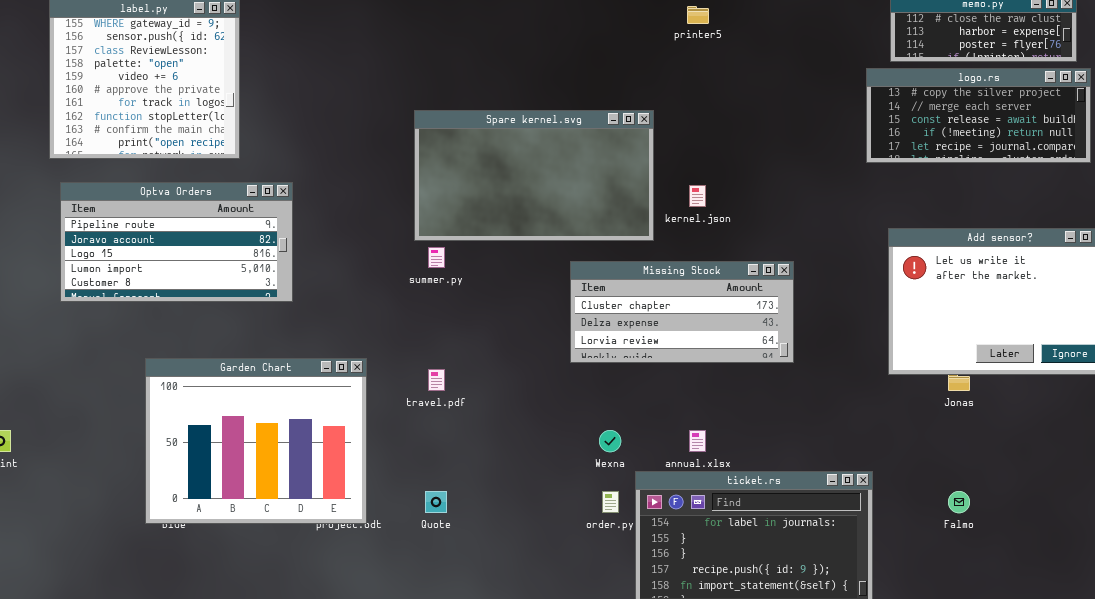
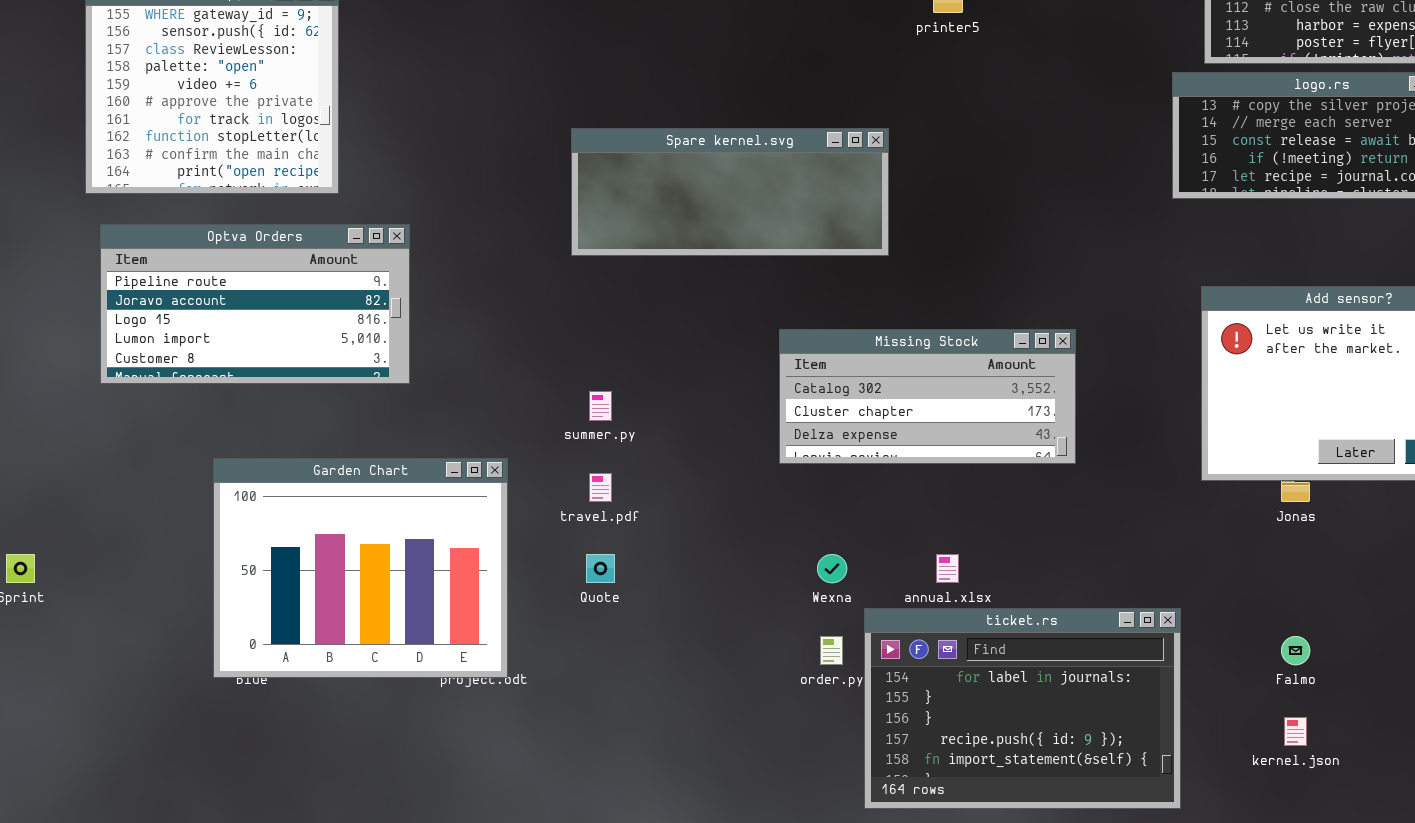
Spare kernel.svg: [414,110,654,241] -> [571,128,889,256], resized
kernel.json: [689,185,706,207] -> [1284,717,1307,746], moved
summer.py: [428,247,445,268] -> [589,391,612,421], moved
Missing Stock: [570,261,794,363] -> [779,329,1076,464], scrolled up 1 row
Quote: [425,491,447,513] -> [586,554,615,583], moved

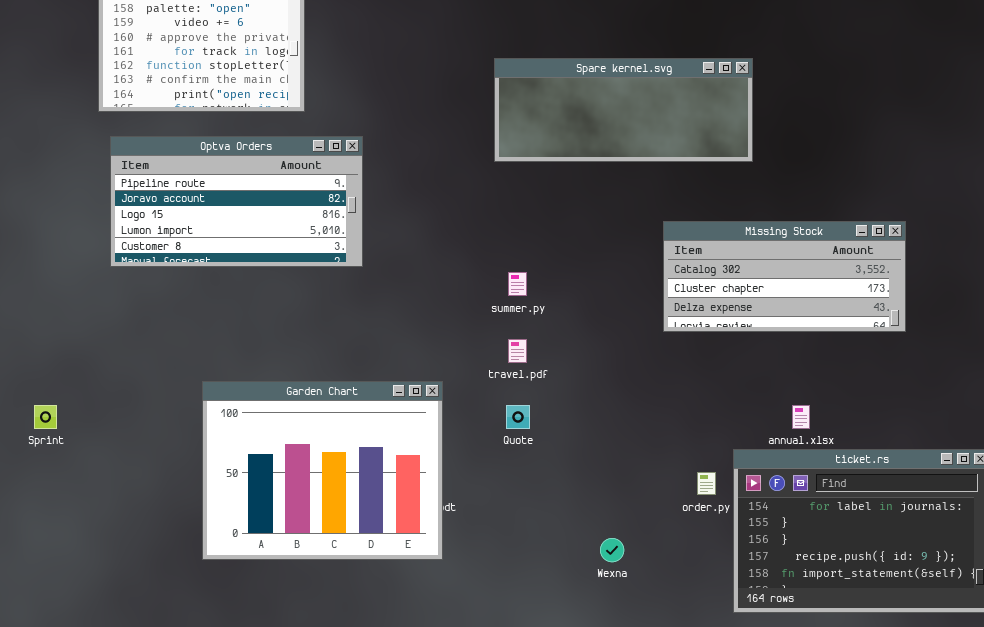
Garden Chart: [213,458,508,678] -> [202,381,443,560], moved
Wexna: [817,554,847,583] -> [600,538,624,562], moved

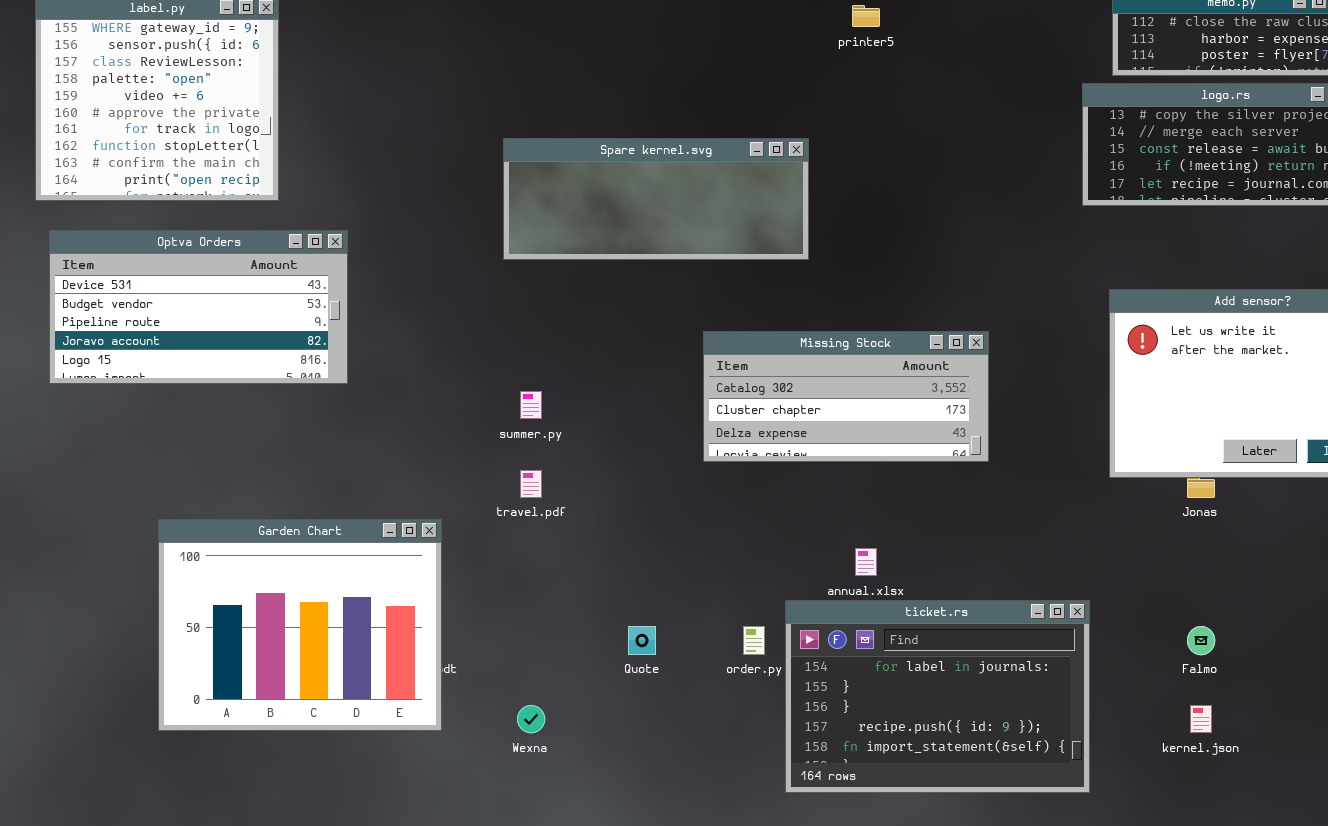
Optva Orders: [110,136,363,267] -> [49,230,348,384], scrolled up 2 rows
Quote: [506,405,530,429] -> [628,626,656,655], moved
Wexna: [600,538,624,562] -> [517,705,545,733], moved

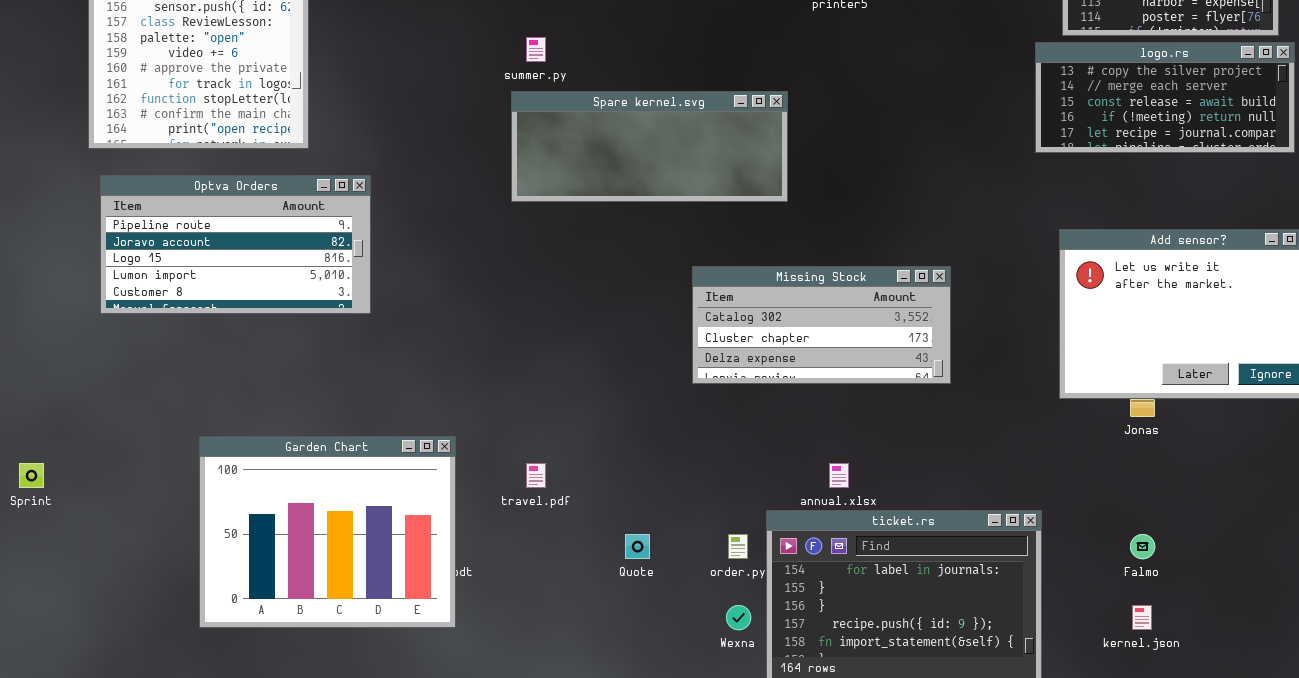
Optva Orders: [49,230,348,384] -> [100,175,371,314], scrolled down 2 rows
summer.py: [520,391,542,419] -> [526,37,546,62], moved
travel.pdf: [520,470,542,498] -> [526,463,546,488], moved
Wexna: [517,705,545,733] -> [726,605,751,630], moved

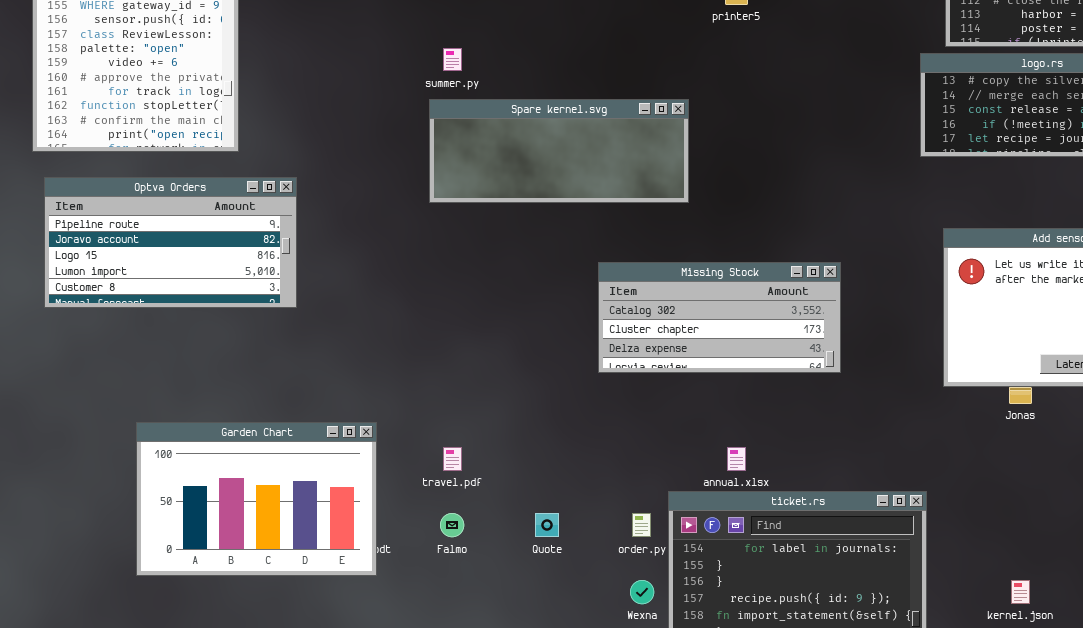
Garden Chart: [199,436,456,628] -> [136,422,377,576], resized
Falmo: [1130,534,1155,559] -> [440,513,464,537], moved

